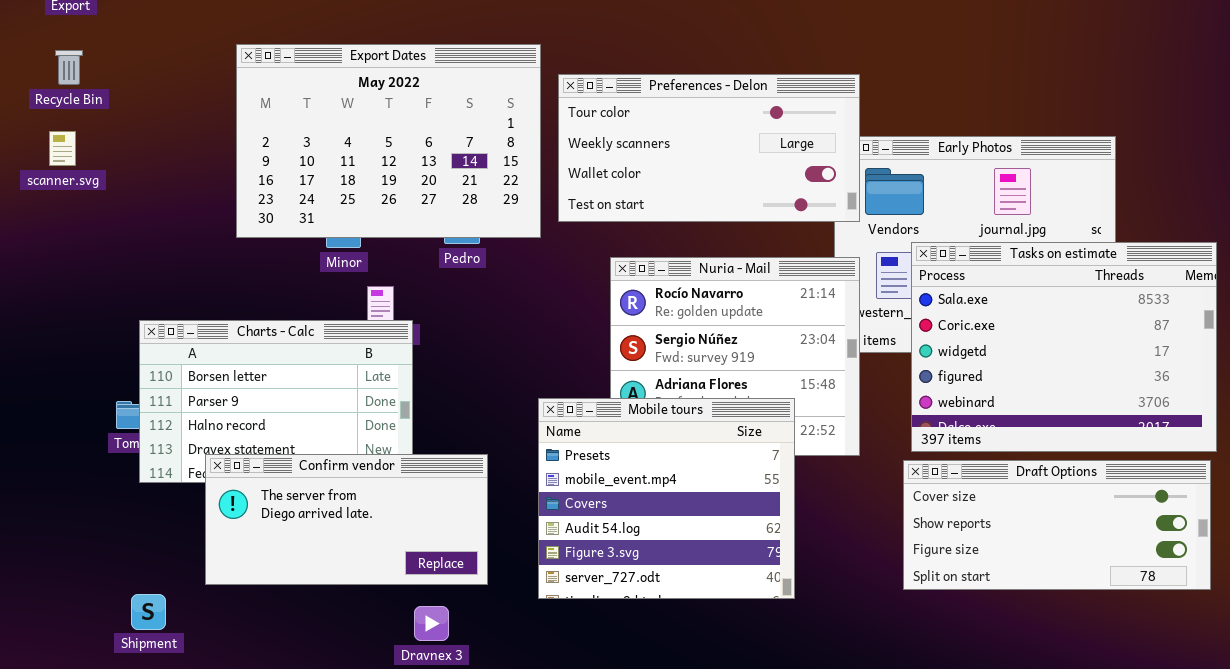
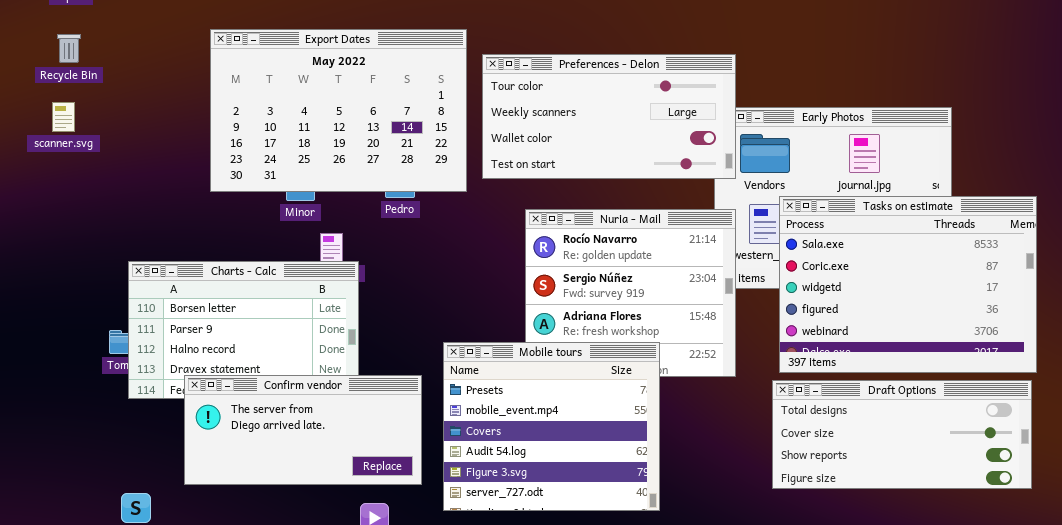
Mobile tours: [538,398,795,599] -> [443,342,660,511], moved
Draft Options: [903,460,1211,590] -> [772,380,1032,489], scrolled up 1 row

